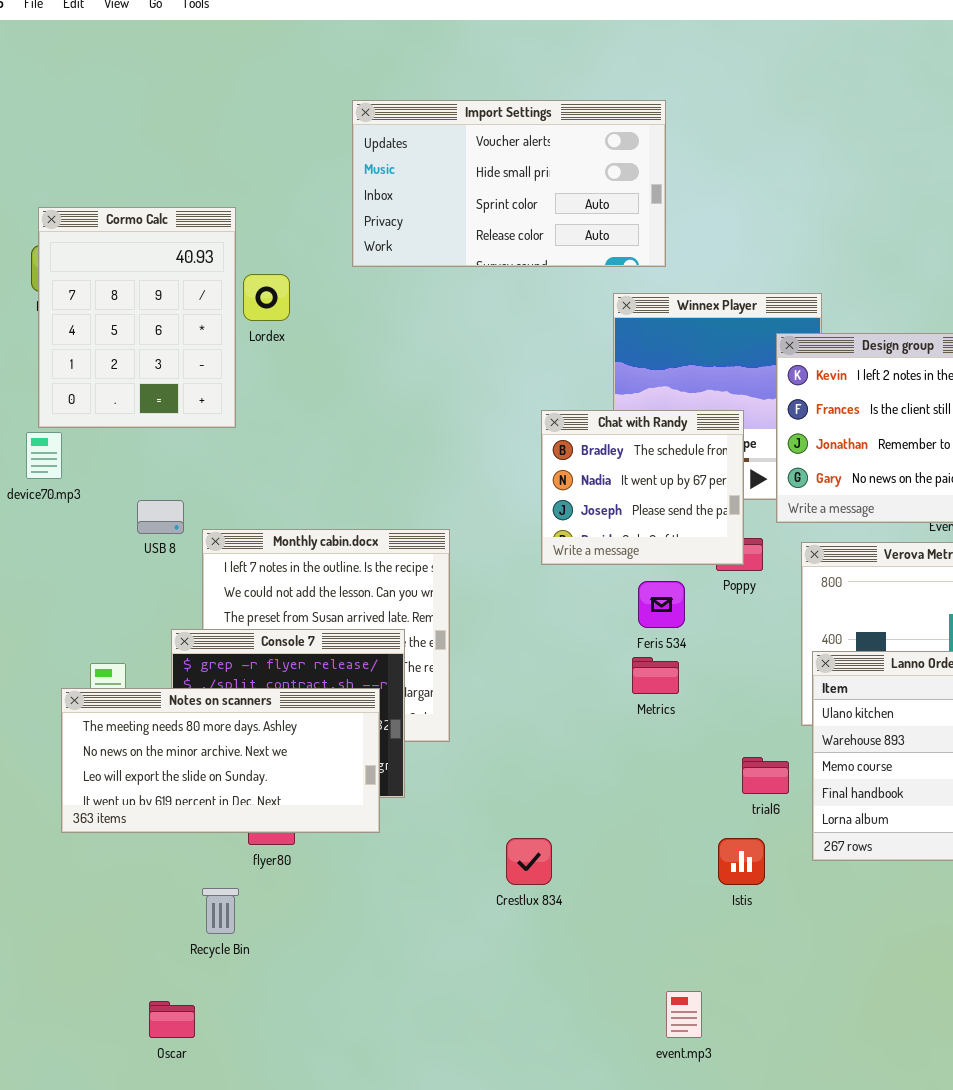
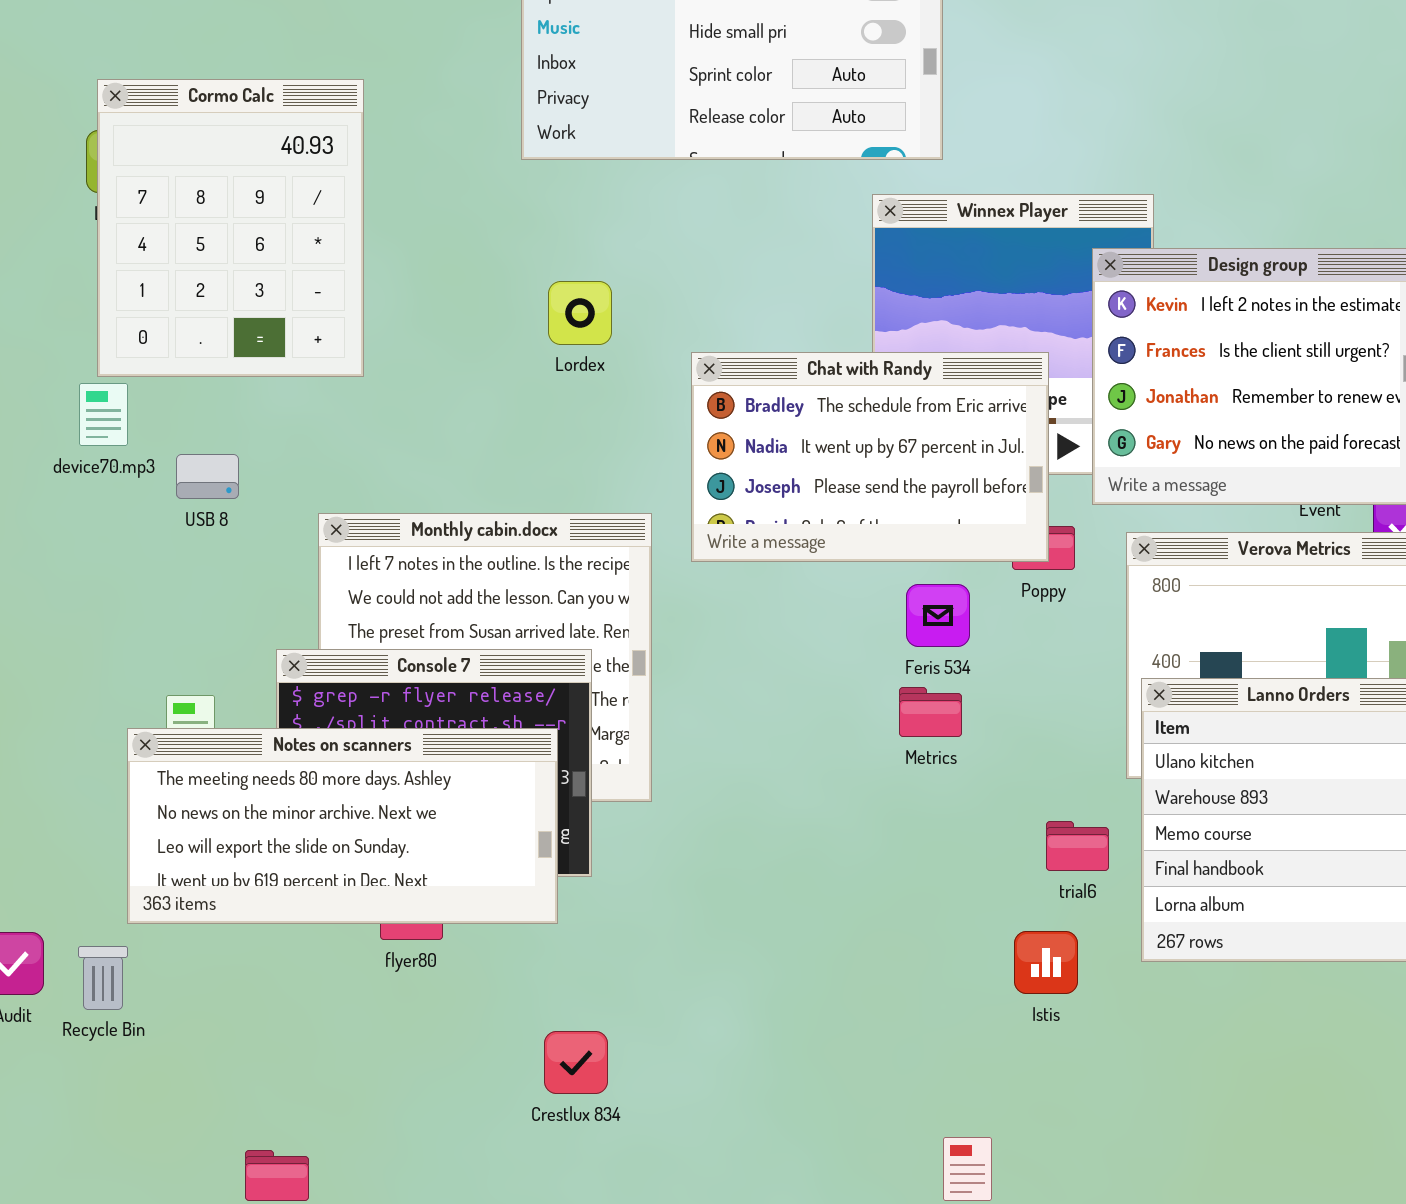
Lordex: [243,274,290,321] -> [548,281,612,345], moved
Chat with Randy: [541,410,744,565] -> [691,352,1049,562], resized
USB 8: [137,500,184,534] -> [176,454,239,499], moved
Crestlux 834: [506,838,552,885] -> [544,1031,608,1094], moved
Recycle Bin: [202,888,239,934] -> [78,946,128,1010], moved

